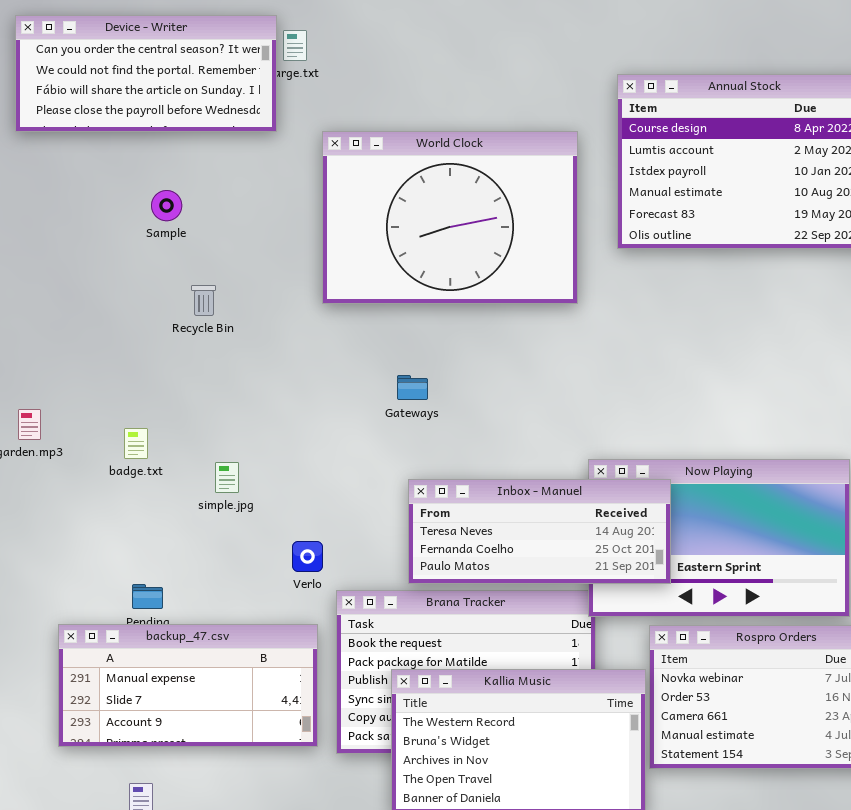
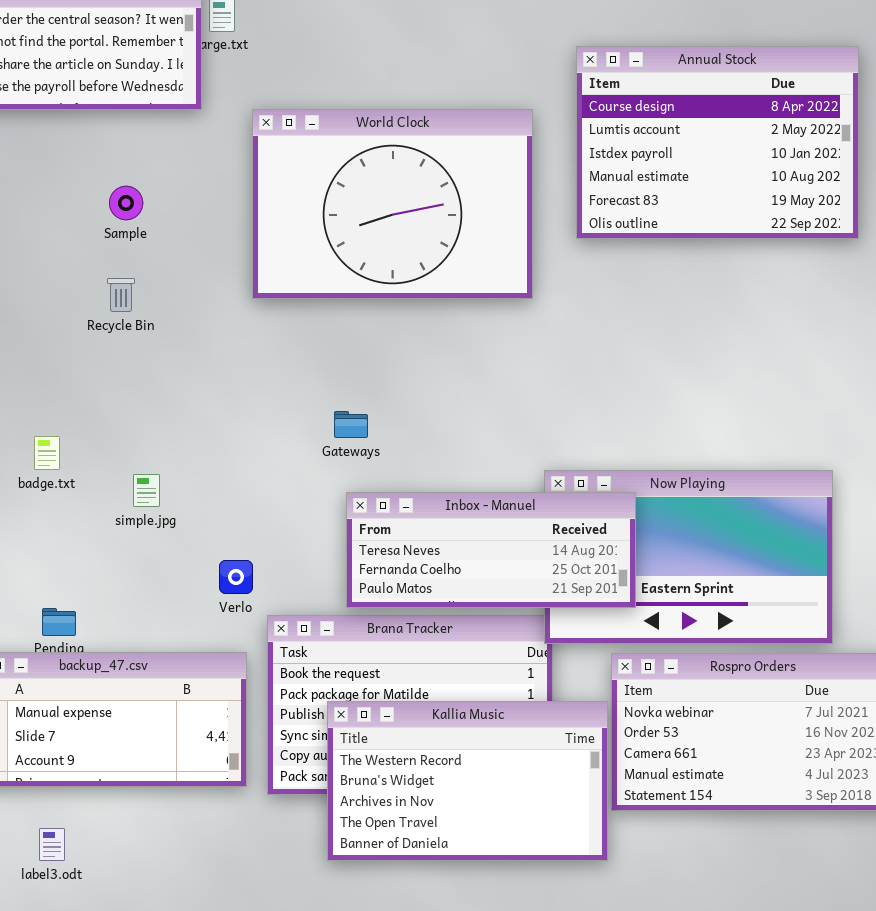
Sample: [151,190,182,221] -> [109,186,143,220], moved
Gateways: [397,375,428,400] -> [334,411,368,438], moved

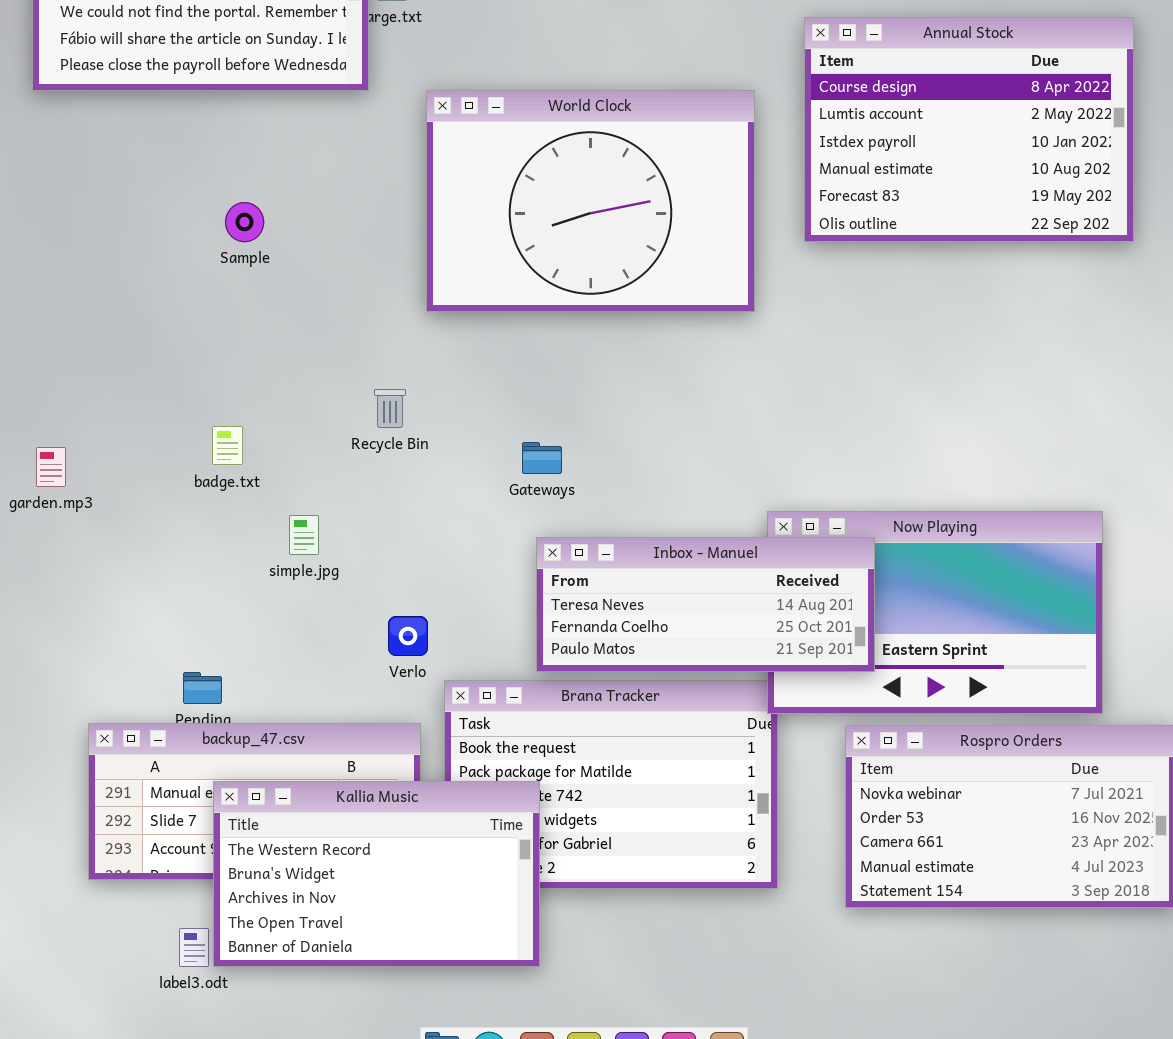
Sample: [109,186,143,220] -> [225,202,264,242], moved
Recycle Bin: [107,278,135,312] -> [374,389,406,428], moved
badge.txt: [34,436,60,470] -> [212,426,243,465], moved
Kallia Music: [327,701,608,861] -> [213,781,540,967], moved

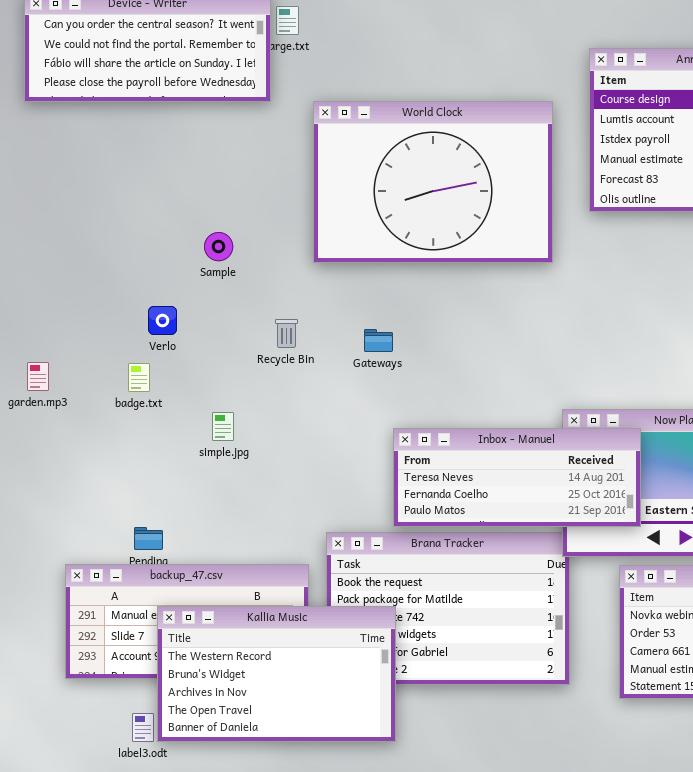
Sample: [225,202,264,242] -> [204,232,233,261], moved
badge.txt: [212,426,243,465] -> [128,363,150,392], moved
Gateways: [522,442,562,474] -> [364,329,393,352], moved
Verlo: [388,616,428,656] -> [148,306,177,335], moved

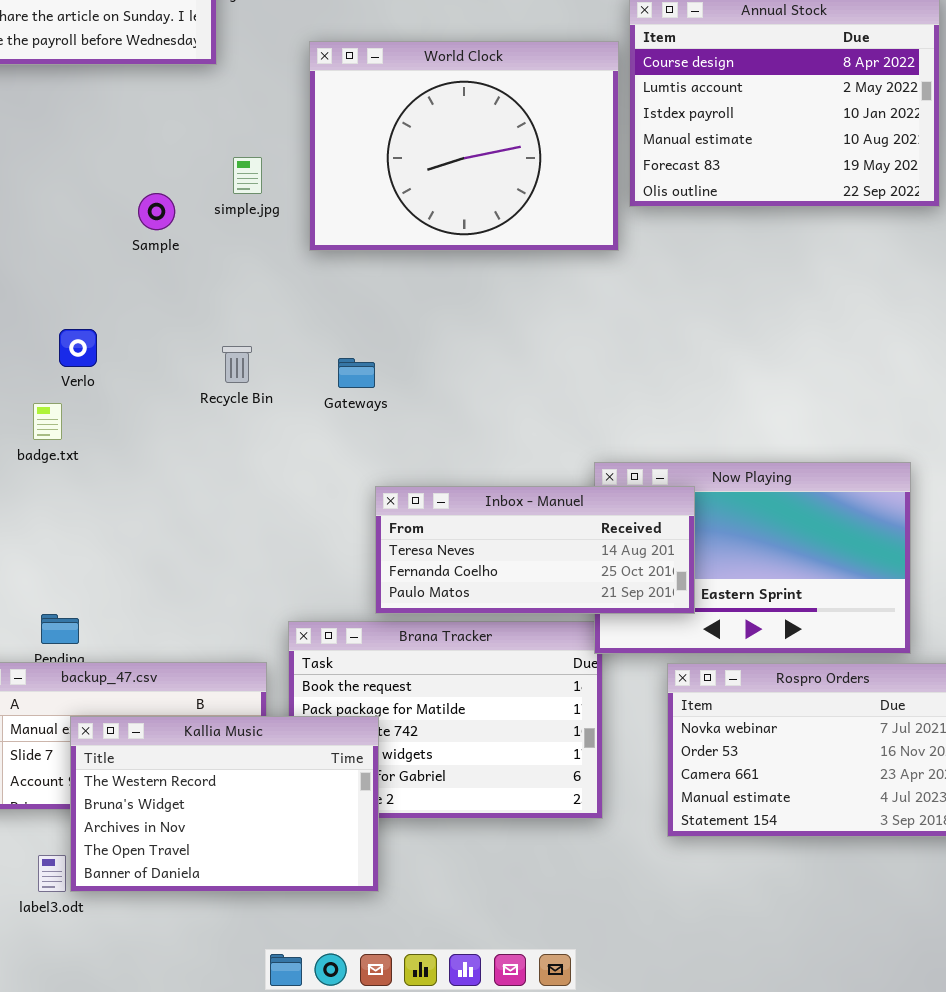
World Clock: [313,101,553,263] -> [309,41,619,251], moved
Sample: [204,232,233,261] -> [138,193,175,230], moved
simple.jpg: [212,412,234,441] -> [233,157,262,194], moved

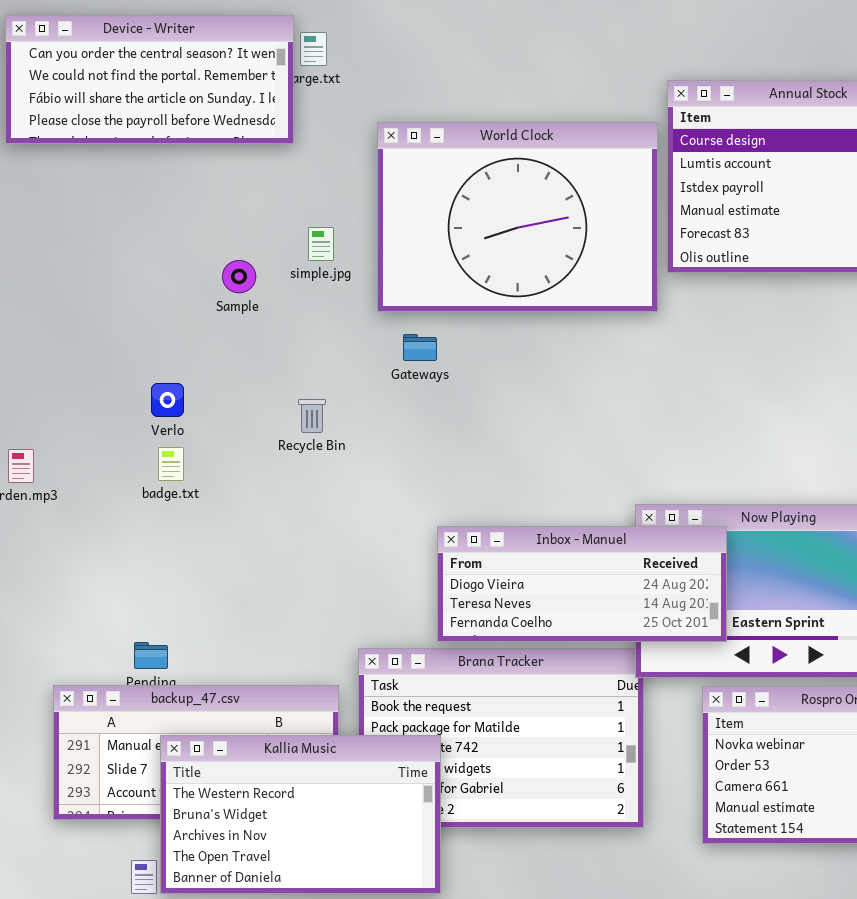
Gateways: [338,358,375,388] -> [403,334,437,361], moved
badge.txt: [33,403,62,440] -> [158,447,184,481], moved
Inbox - Manuel: [375,486,695,614] -> [437,526,727,642], scrolled up 1 row

